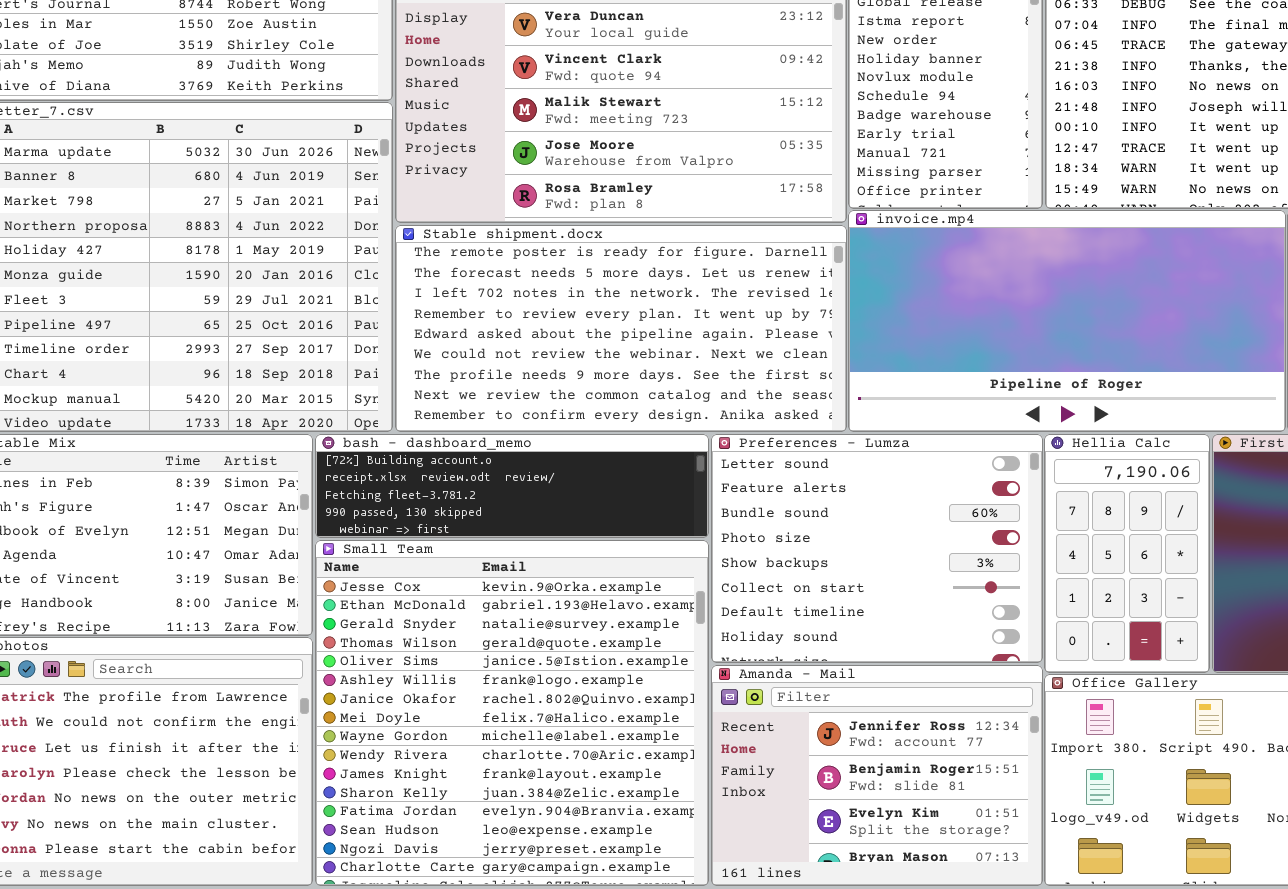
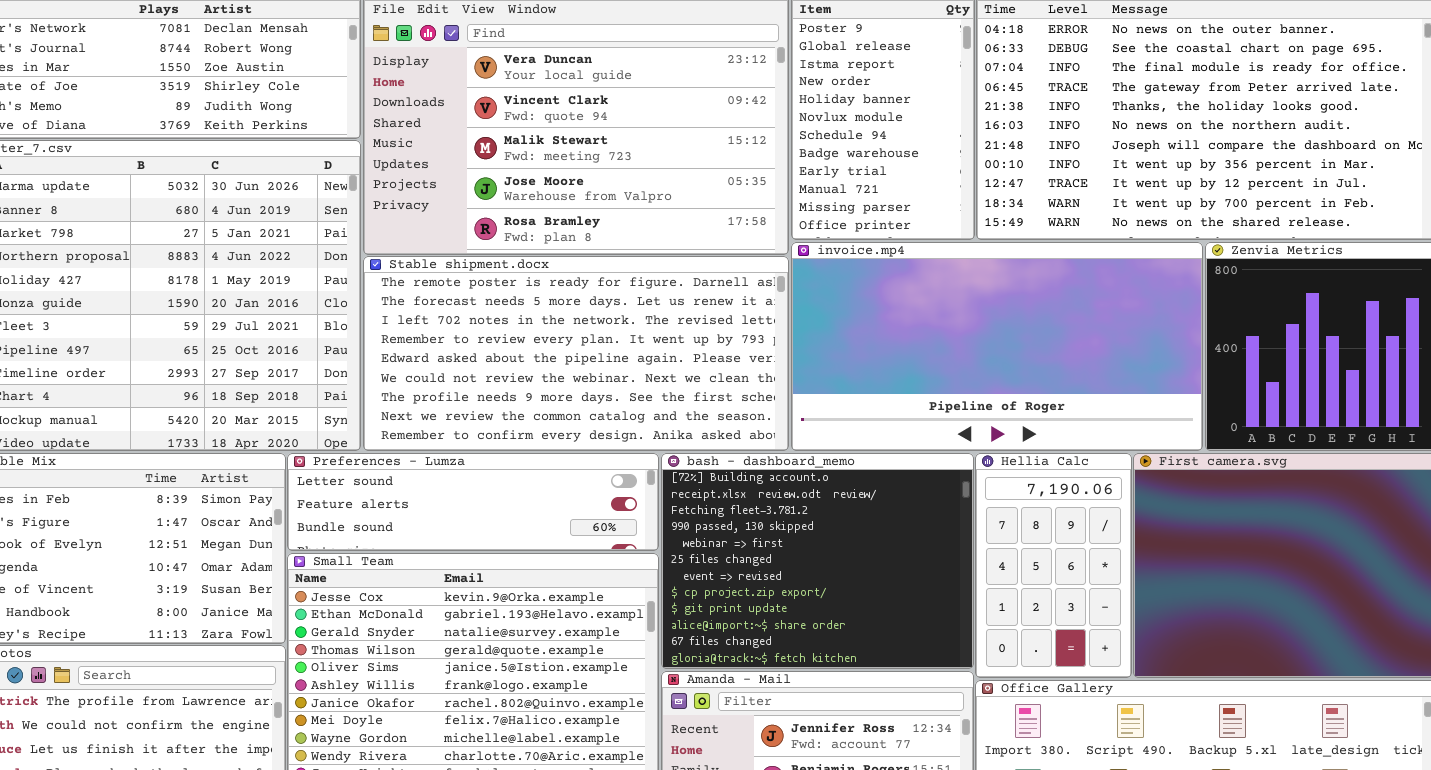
bash - dashboard_memo: [315,434,709,538] -> [661,453,974,669], moved, resized
Preferences - Lumza: [711,434,1043,663] -> [287,453,659,551], moved, resized

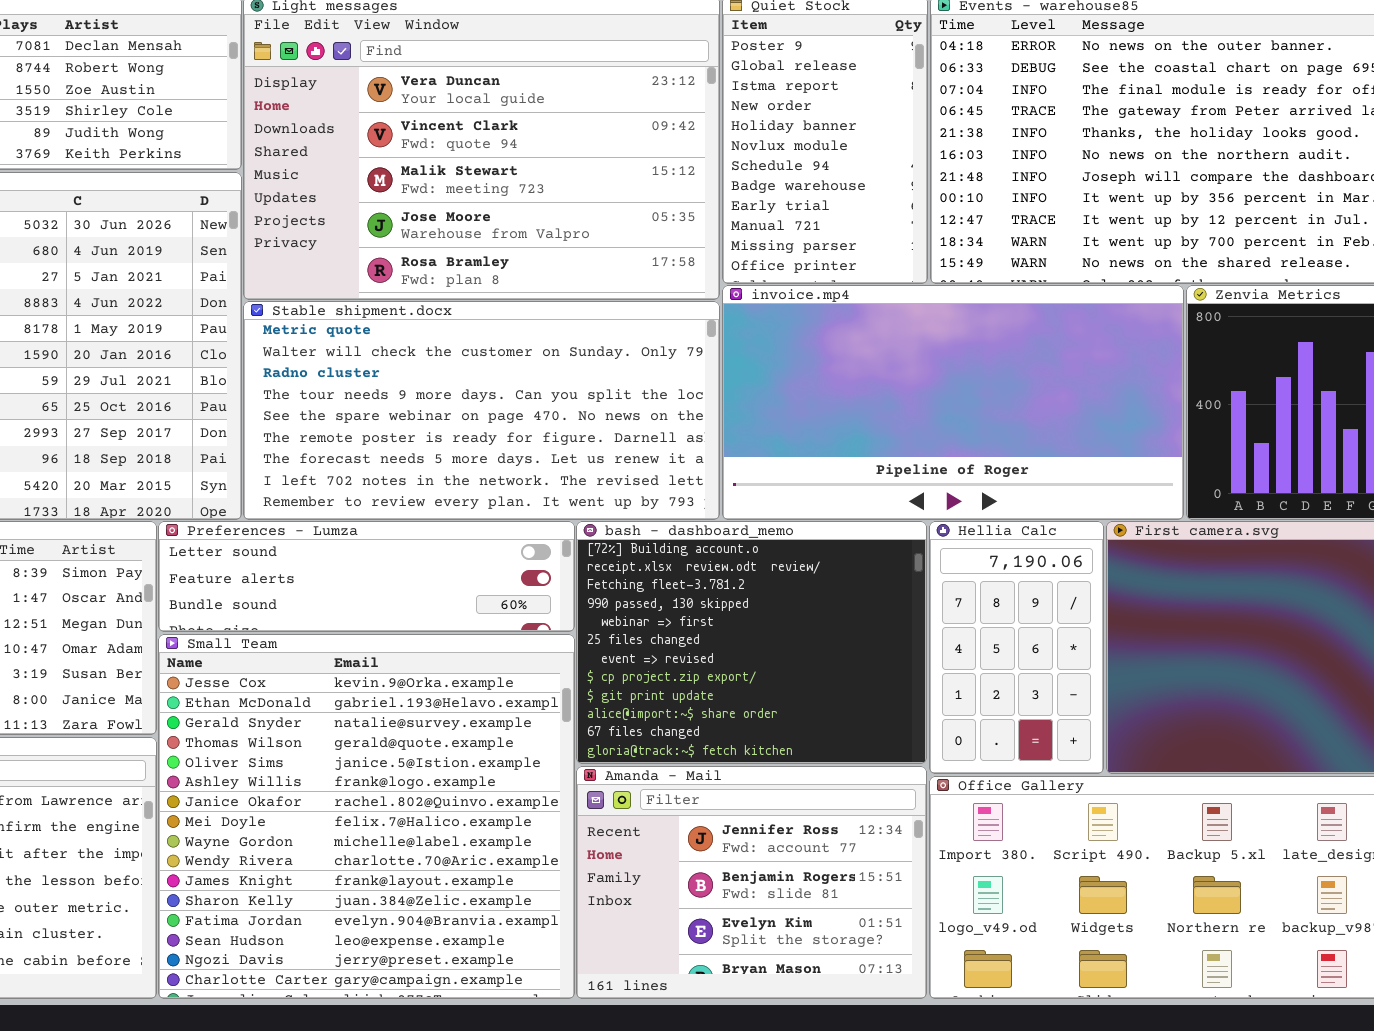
Stable shipment.docx: [363,256,789,451] -> [243,301,720,520], scrolled up 5 rows

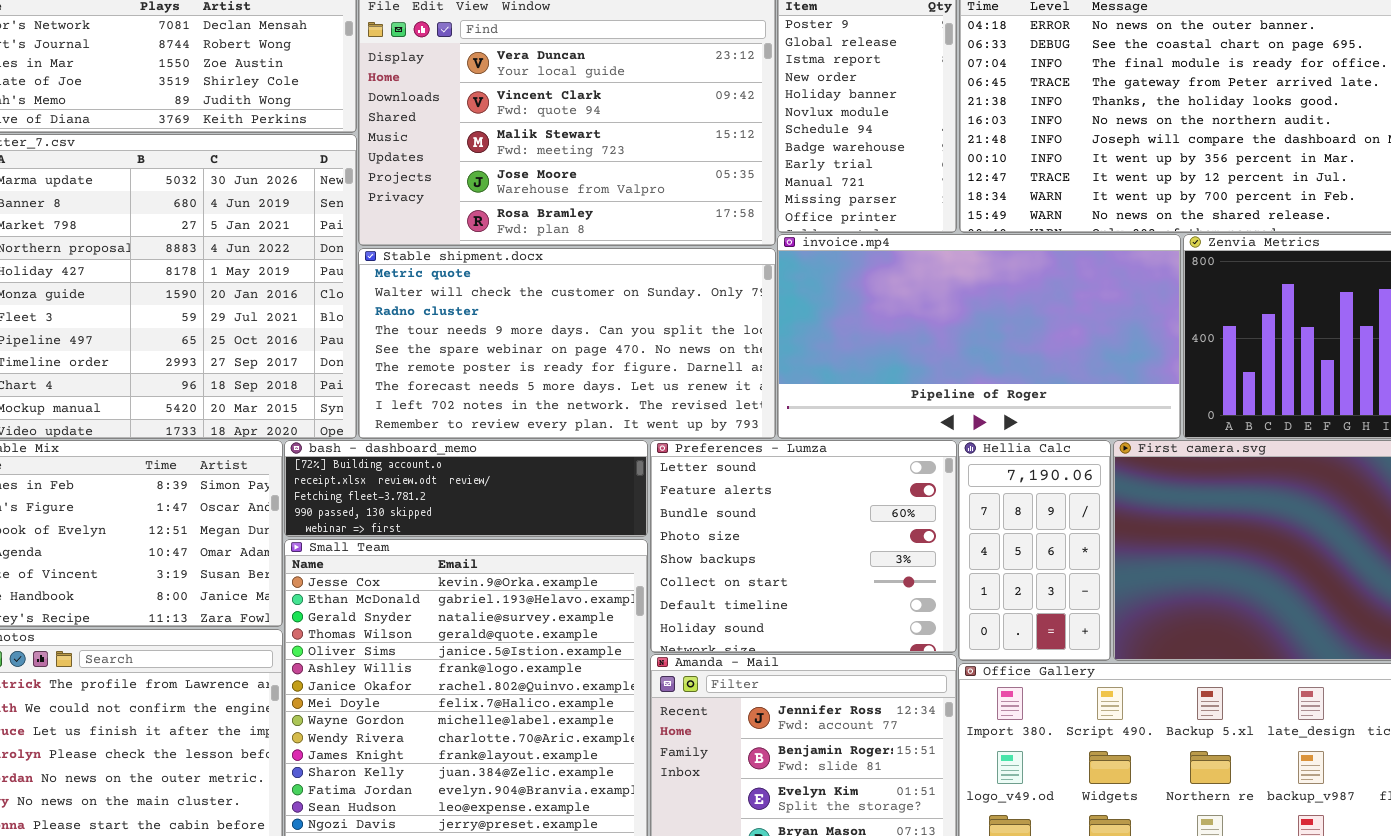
Preferences - Lumza: [158,521,575,632] -> [650,440,957,653], moved, resized
bash - dashboard_memo: [576,521,927,764] -> [284,440,648,537], moved, resized

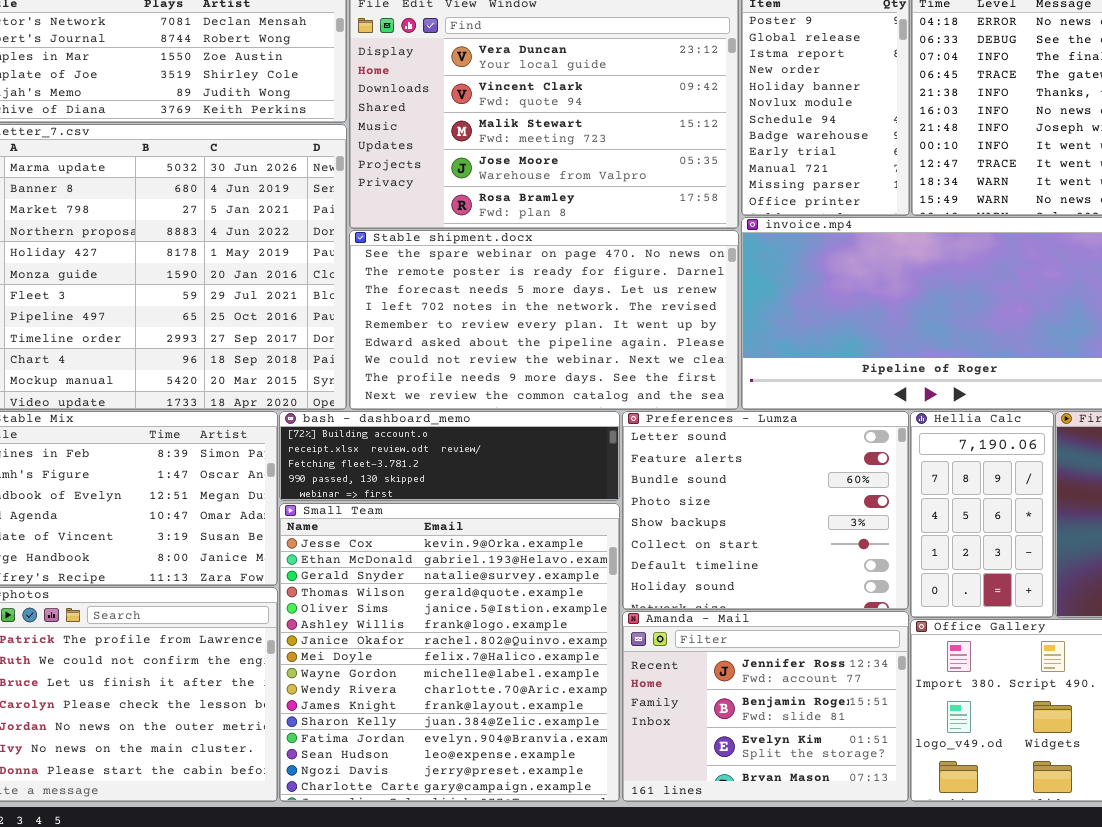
Stable shipment.docx: [358,248,776,439] -> [349,230,739,410], scrolled down 4 rows

